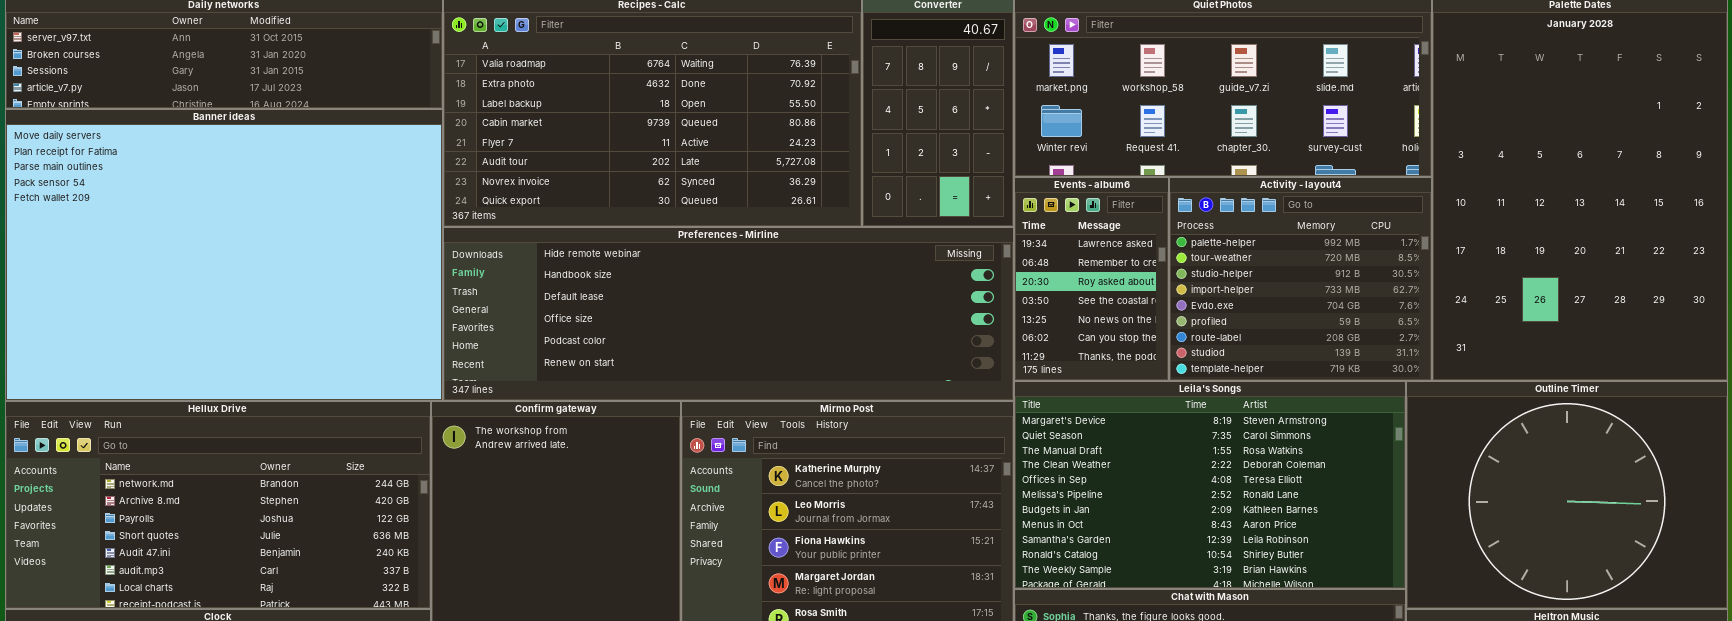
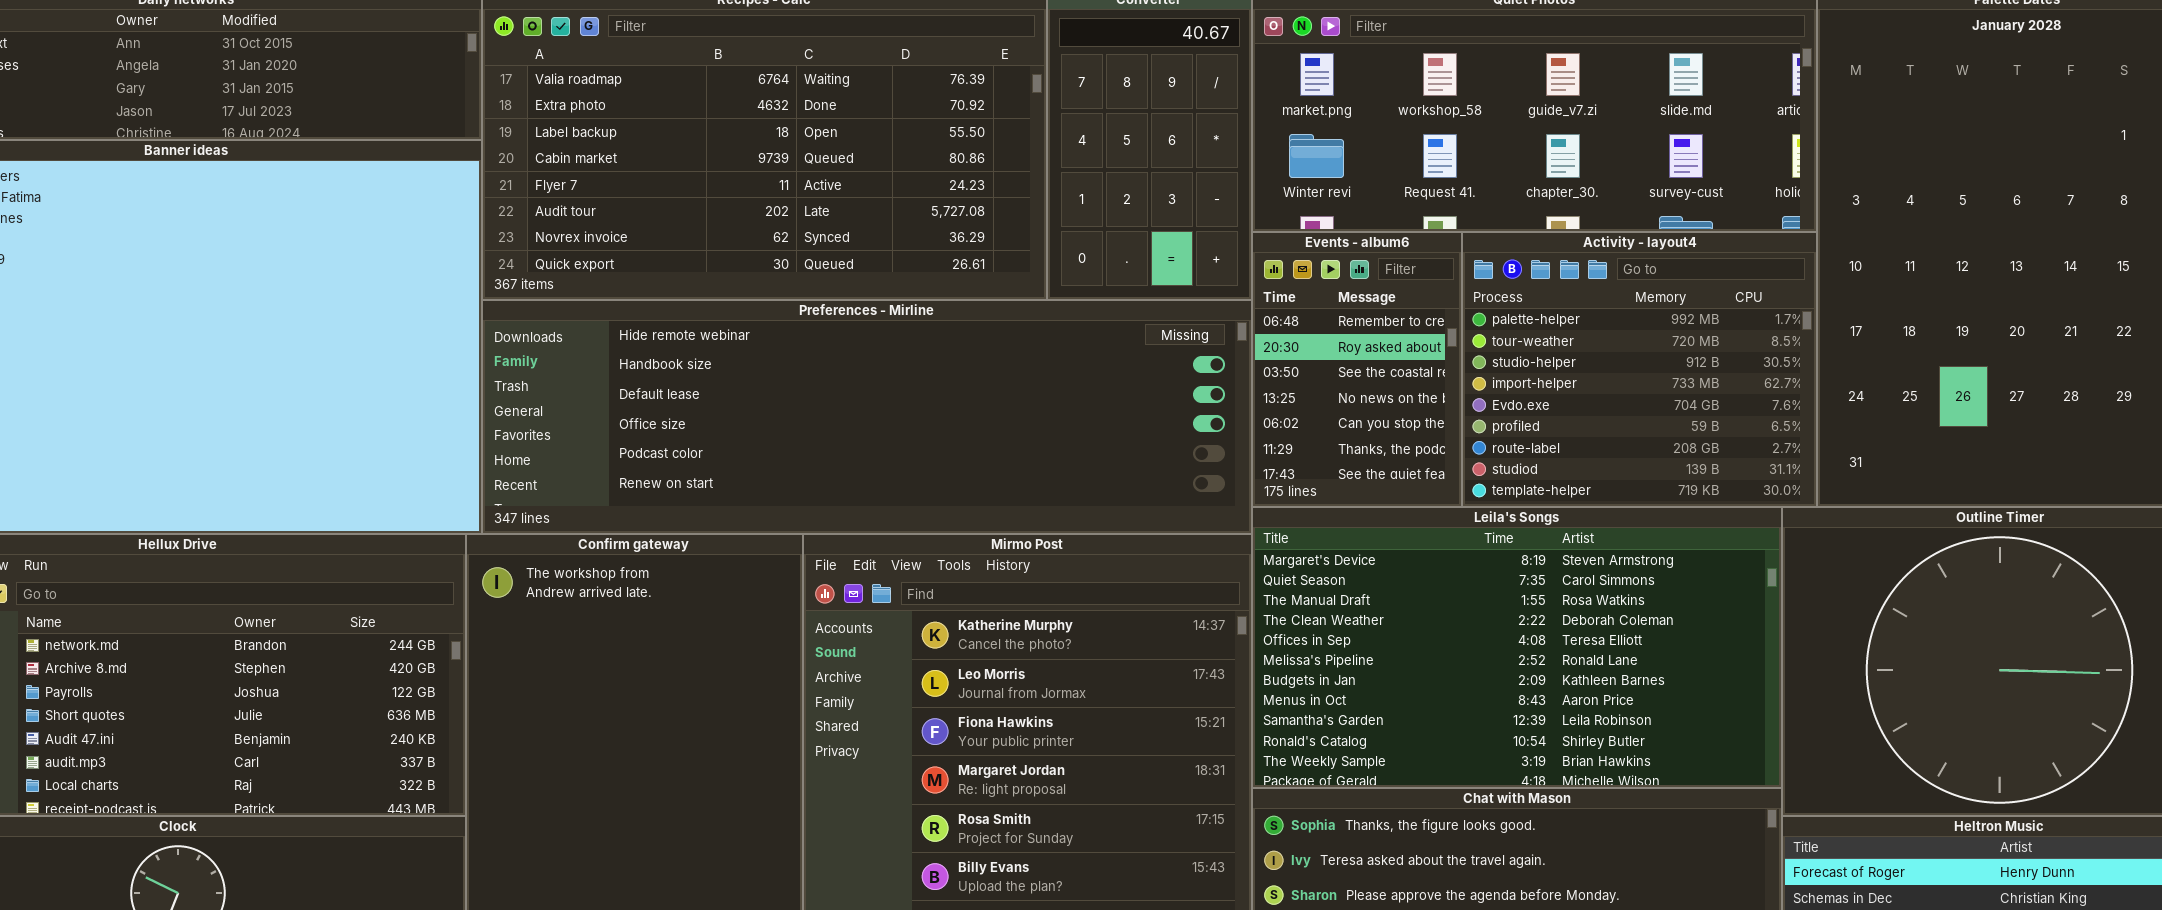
Events - album6: [1014,177,1169,381] -> [1252,232,1462,507], scrolled down 1 row

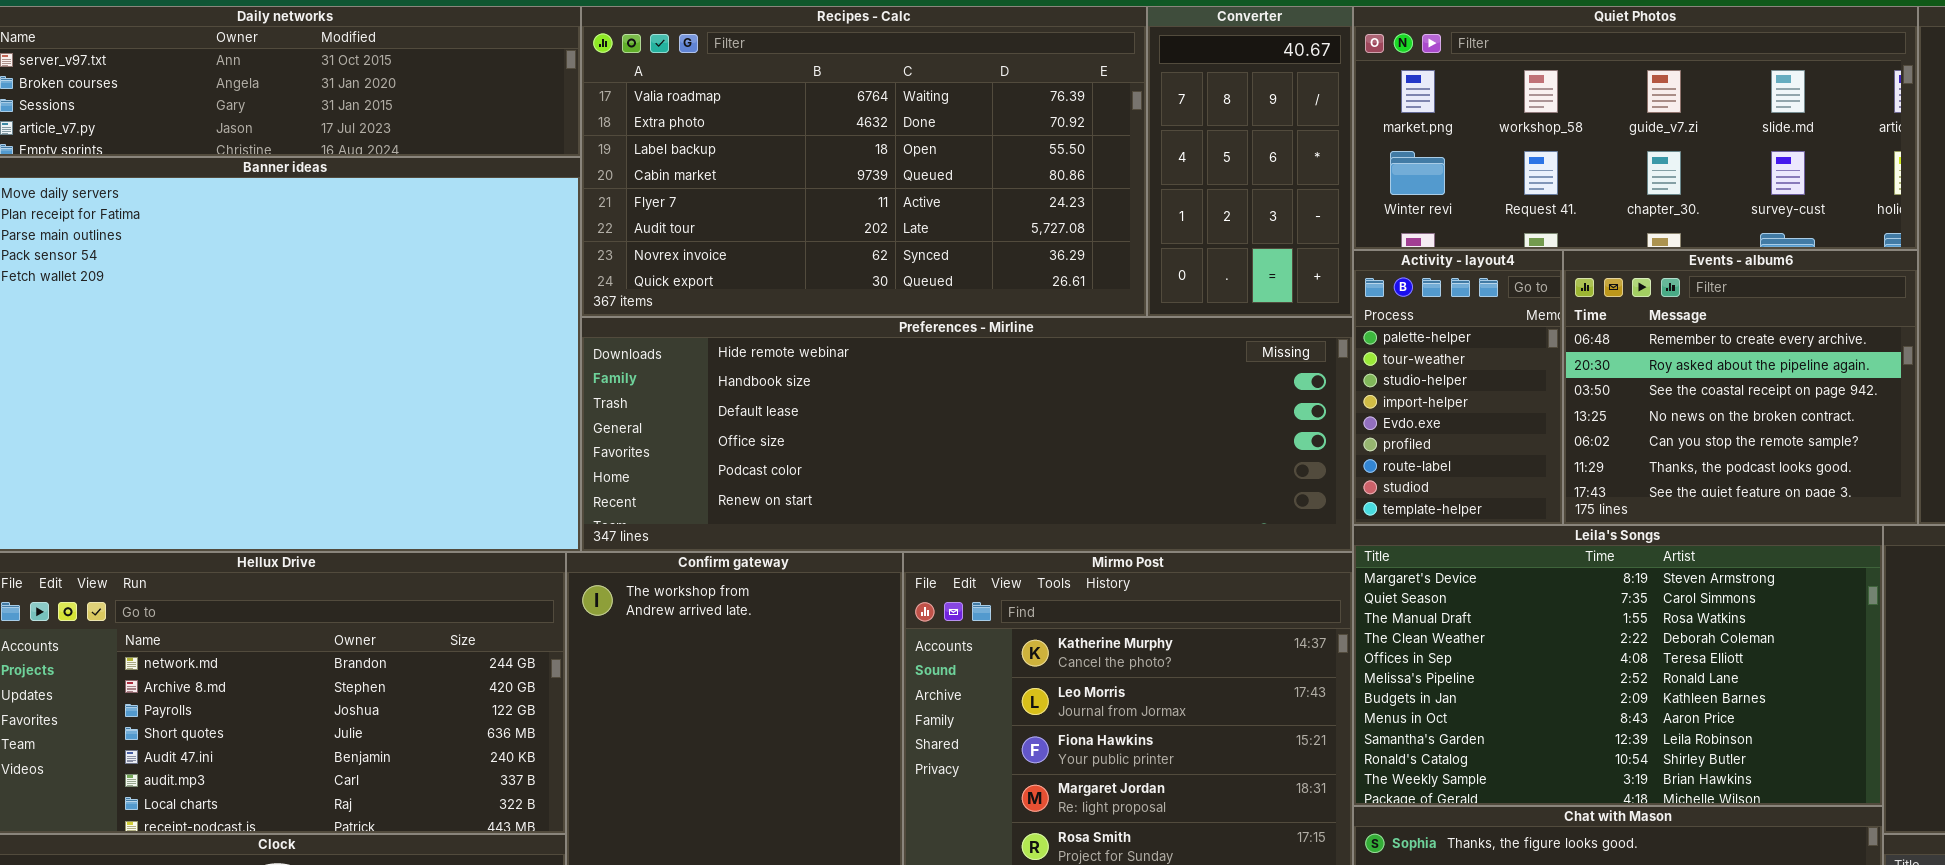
Events - album6: [1252,232,1462,507] -> [1563,250,1918,525], moved, resized
Activity - layout4: [1462,232,1817,507] -> [1353,250,1563,525], moved, resized

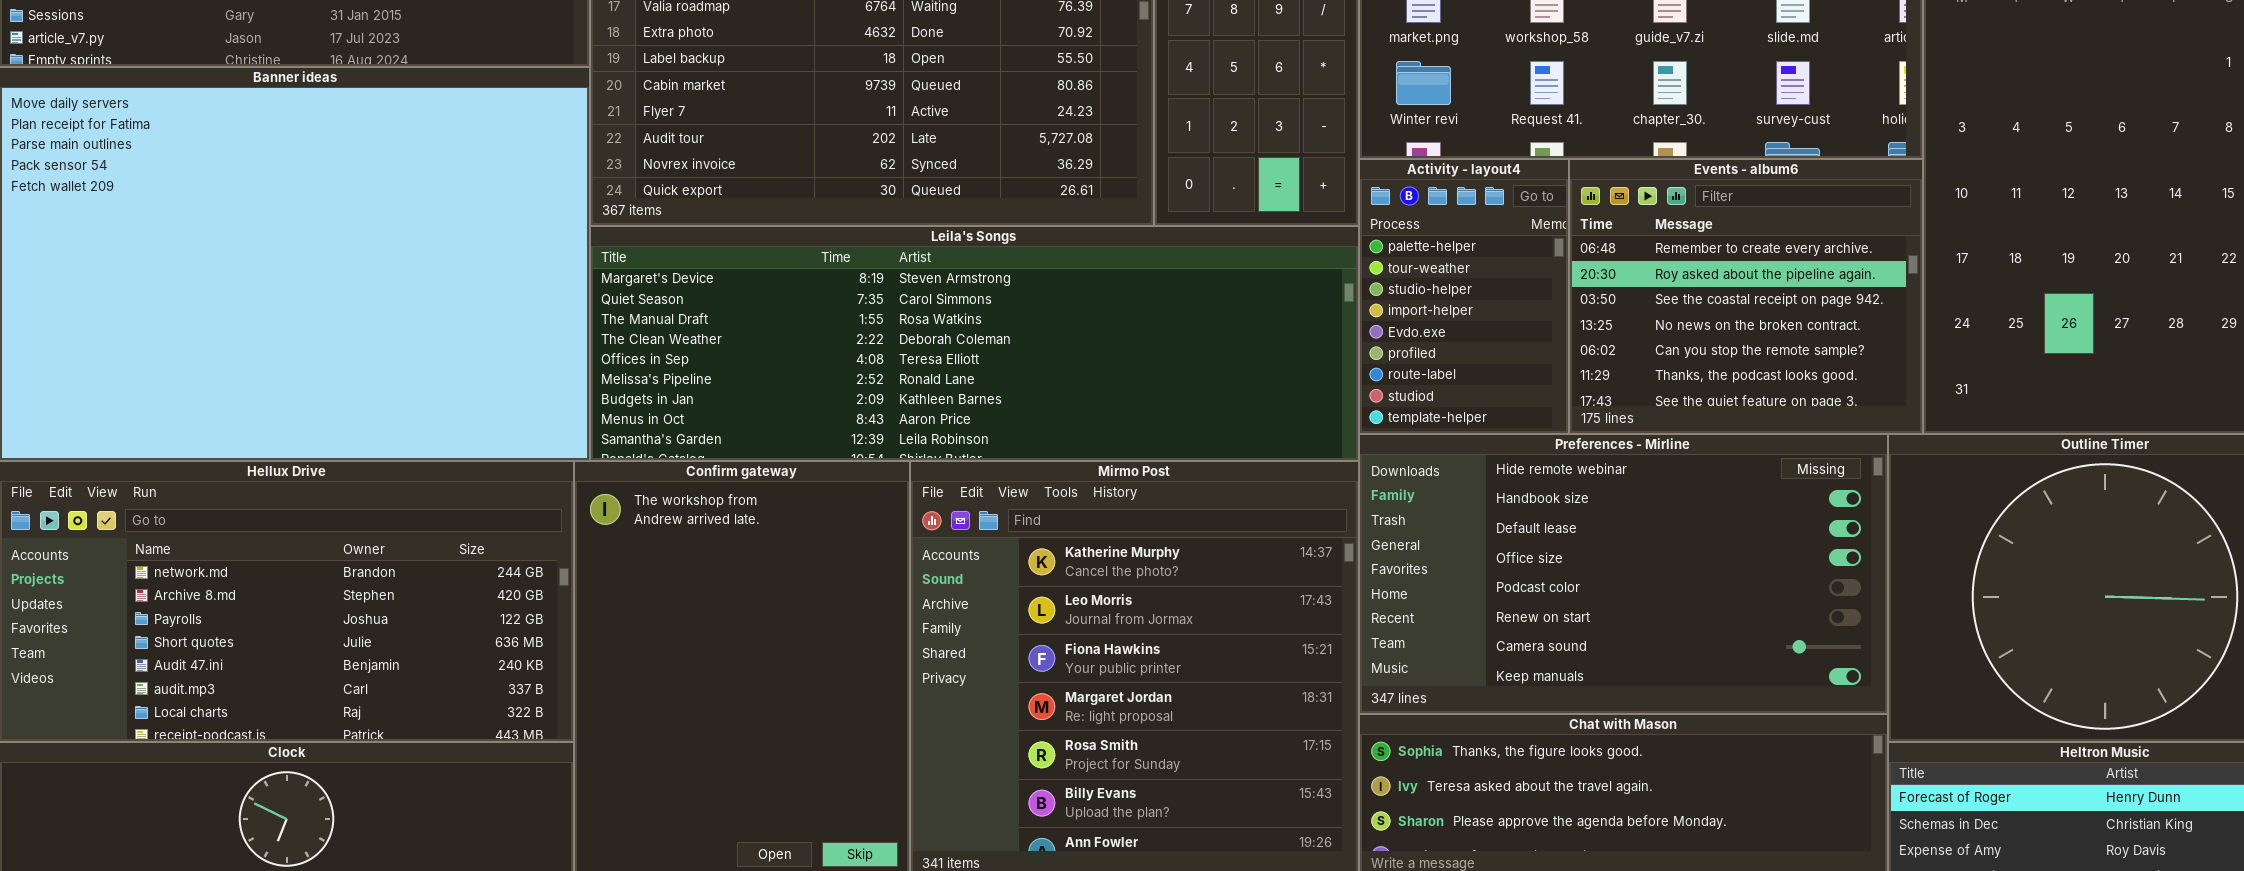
Preferences - Mirline: [581,317,1353,552] -> [1359,434,1888,714], moved, resized
Leila's Songs: [1353,525,1883,806] -> [590,226,1359,461], moved, resized

